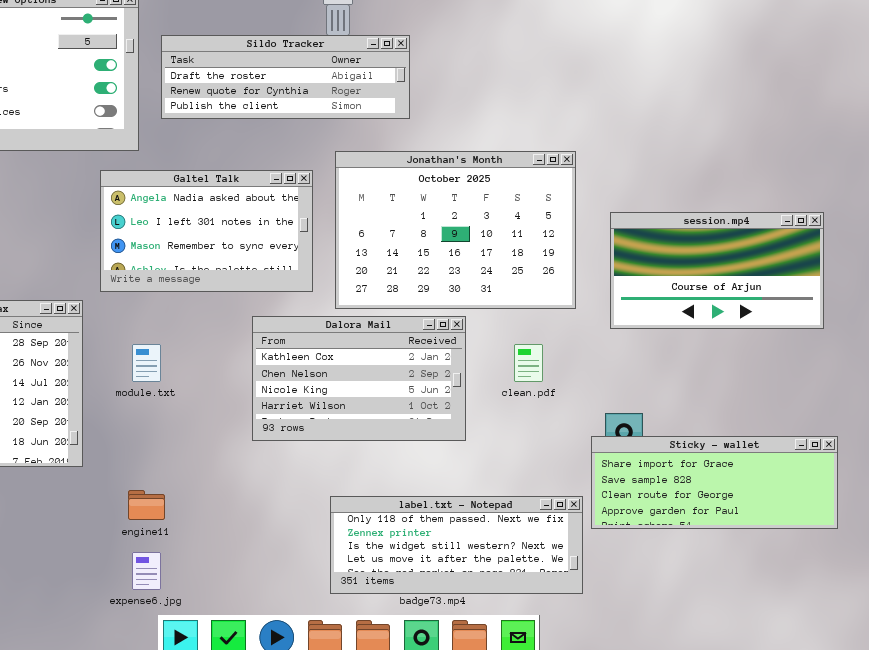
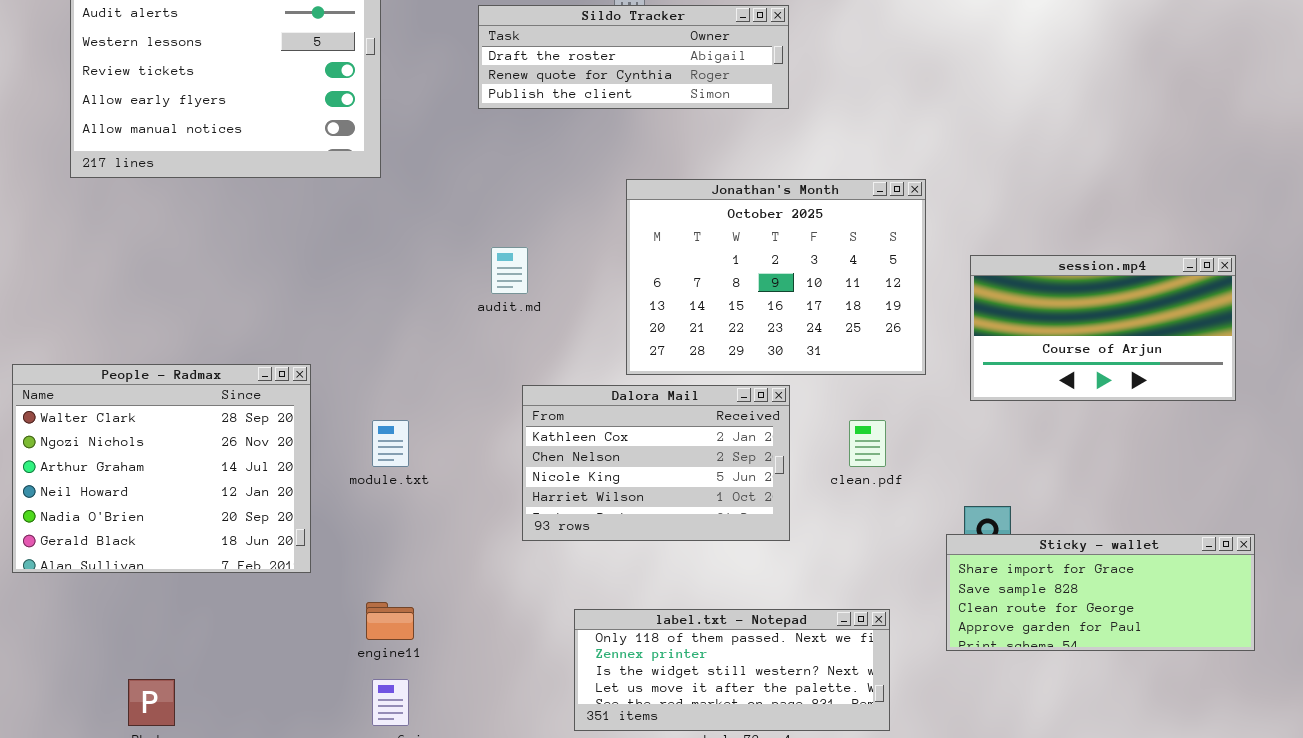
Sildo Tracker: [161,35,410,119] -> [478,5,789,109], moved
Galtel Talk: [100,170,313,292] -> none, closed
label.txt - Notepad: [330,496,583,594] -> [574,609,890,731], moved

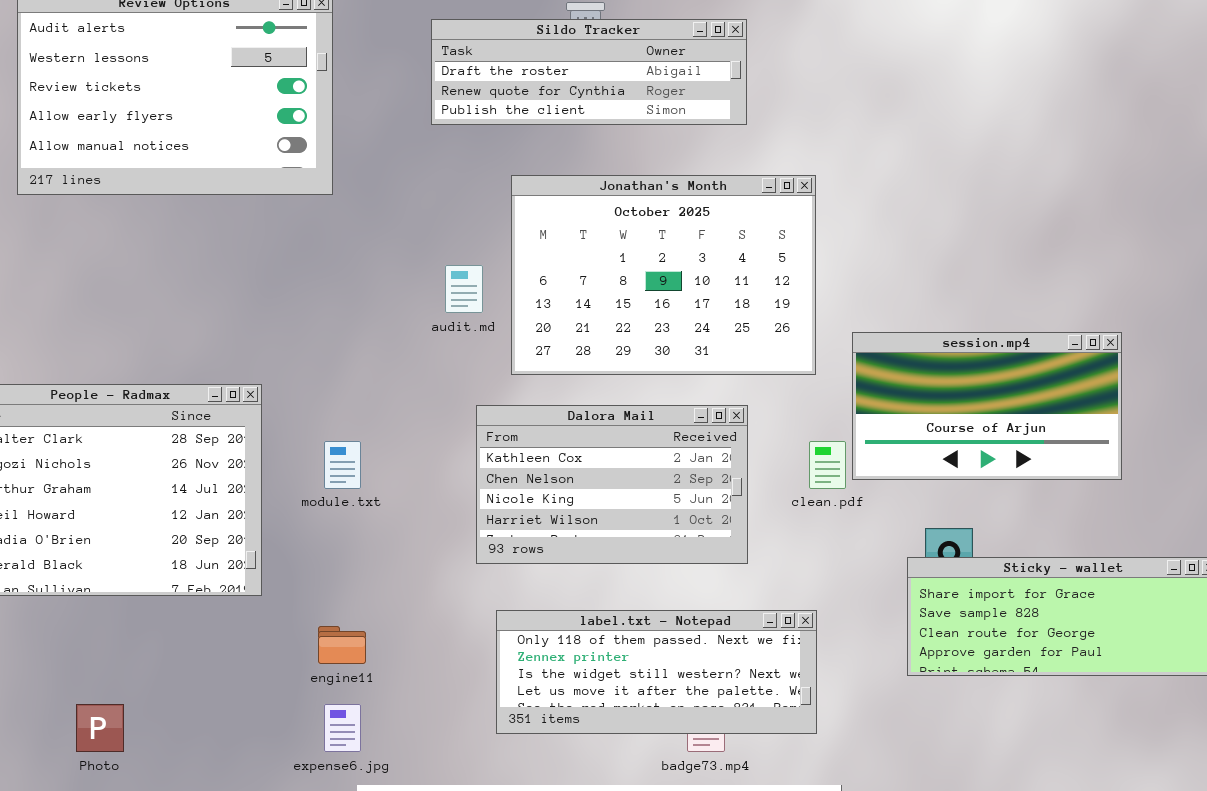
Jonathan's Month: [626,179,926,375] -> [511,175,816,375], moved
session.mp4: [970,255,1236,401] -> [852,332,1122,480], moved
label.txt - Notepad: [574,609,890,731] -> [496,610,817,734], moved

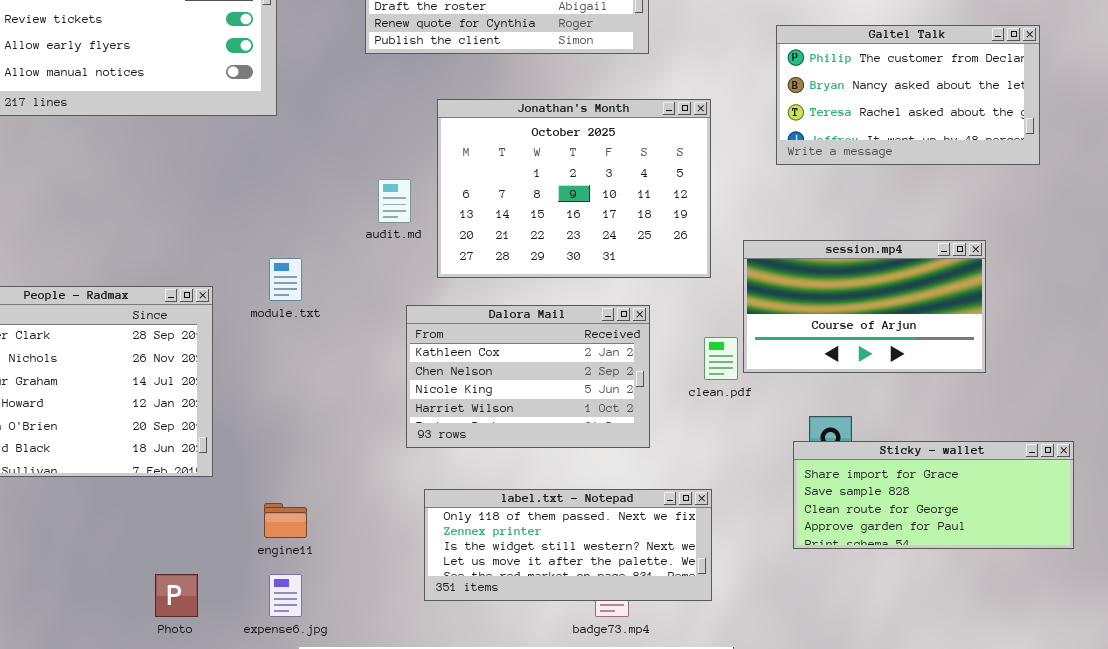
Galtel Talk: none -> [776,25,1040,165], opened
module.txt: [324,441,361,489] -> [269,258,302,301], moved
Photo: [76,704,124,752] -> [155,574,198,617], moved

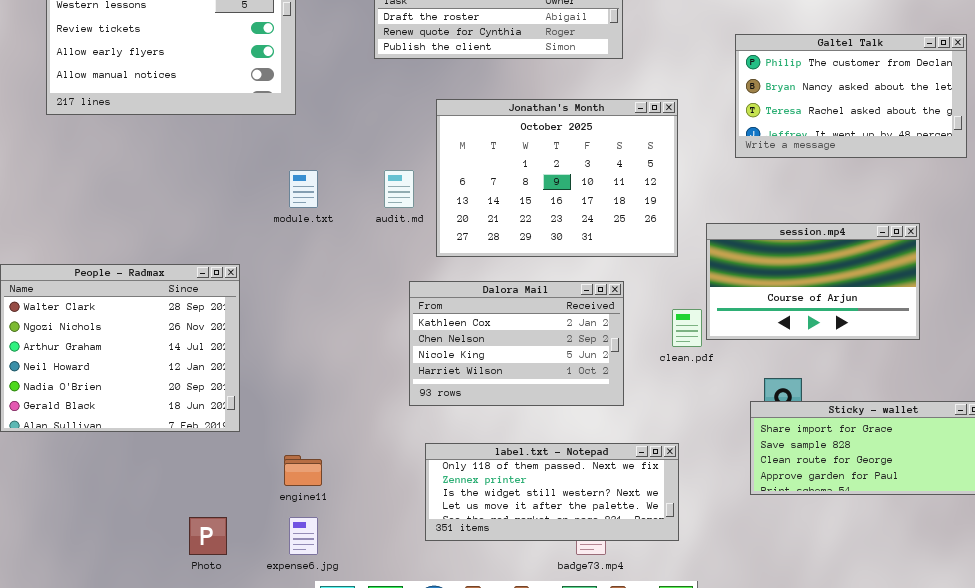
module.txt: [269,258,302,301] -> [289,170,318,208], moved

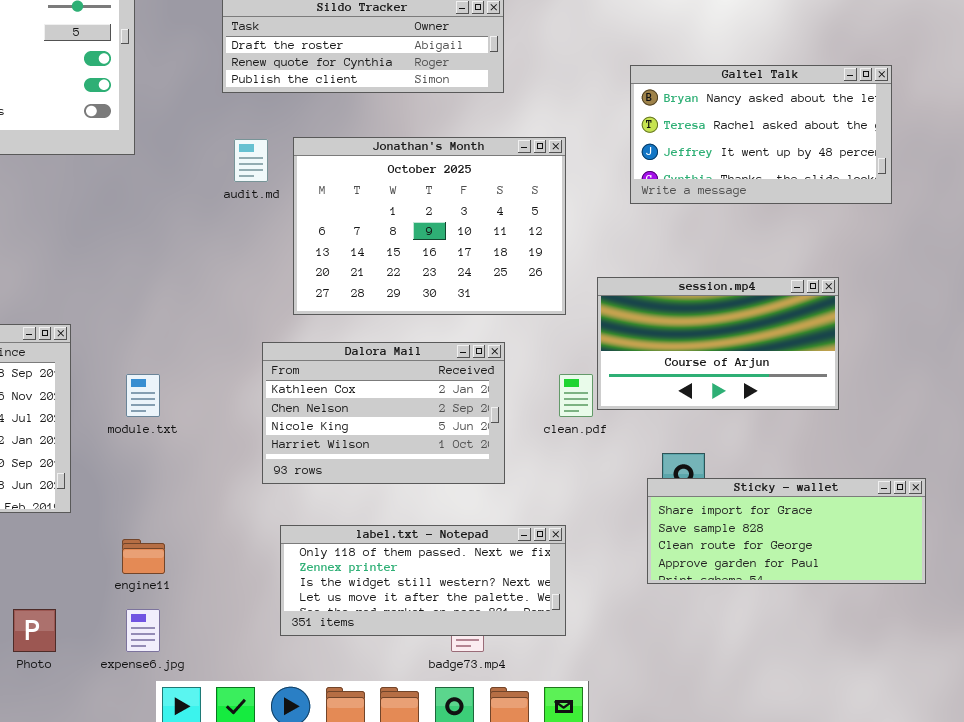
Galtel Talk: [735,34,967,158] -> [630,65,892,204], scrolled down 1 row
module.txt: [289,170,318,208] -> [126,374,160,417], moved
audit.md: [384,170,414,208] -> [234,139,268,182], moved

